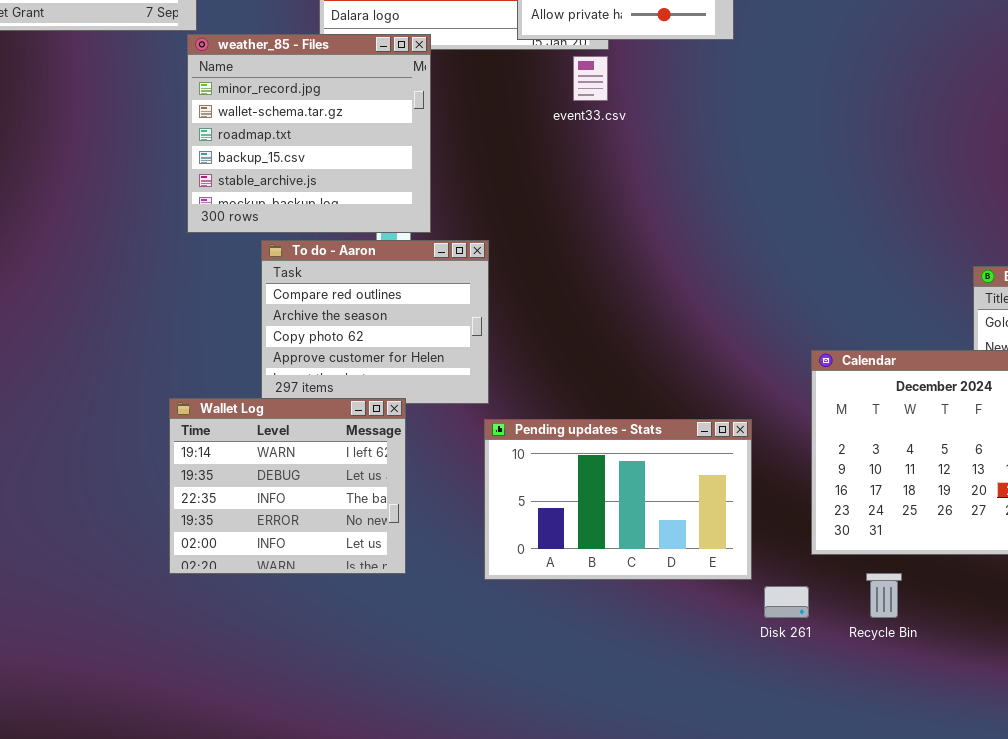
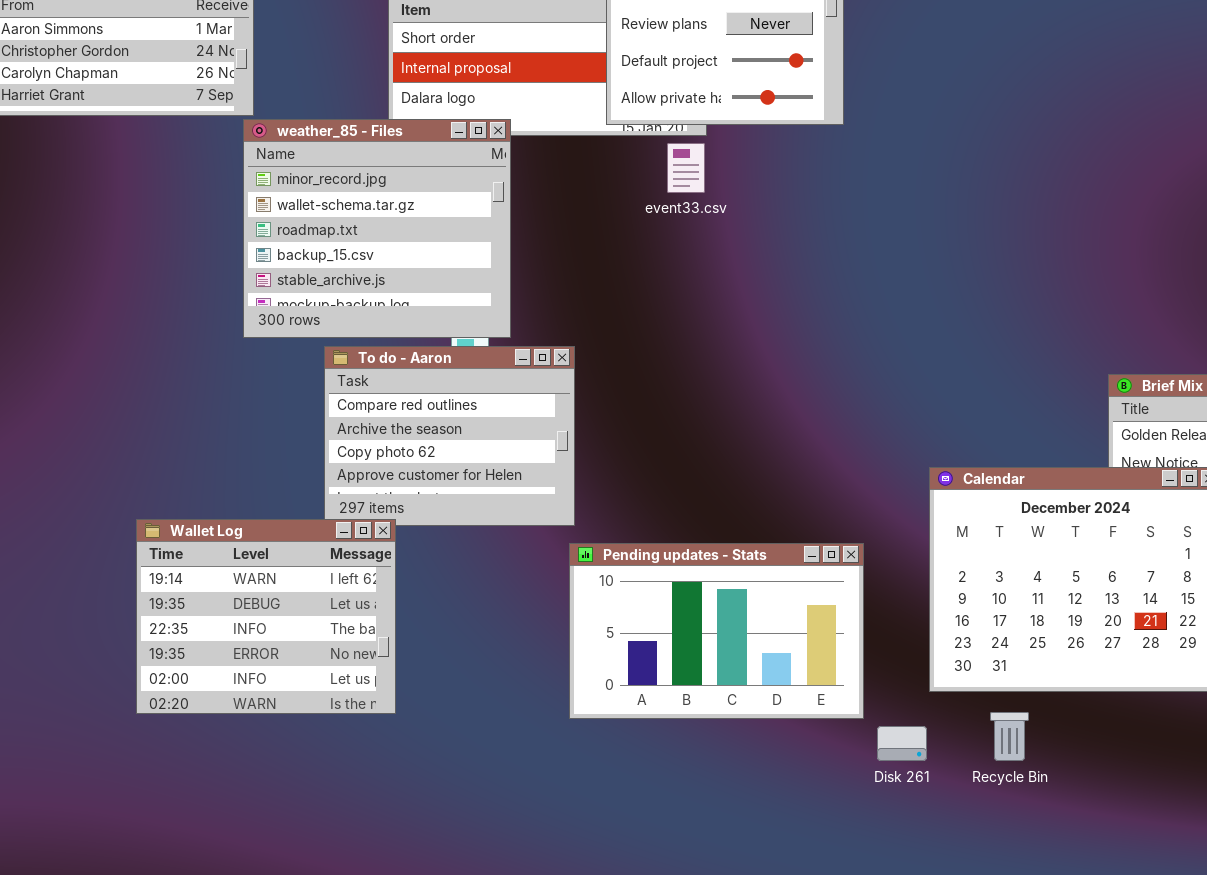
Wallet Log: [169,398,406,574] -> [136,519,396,714], moved

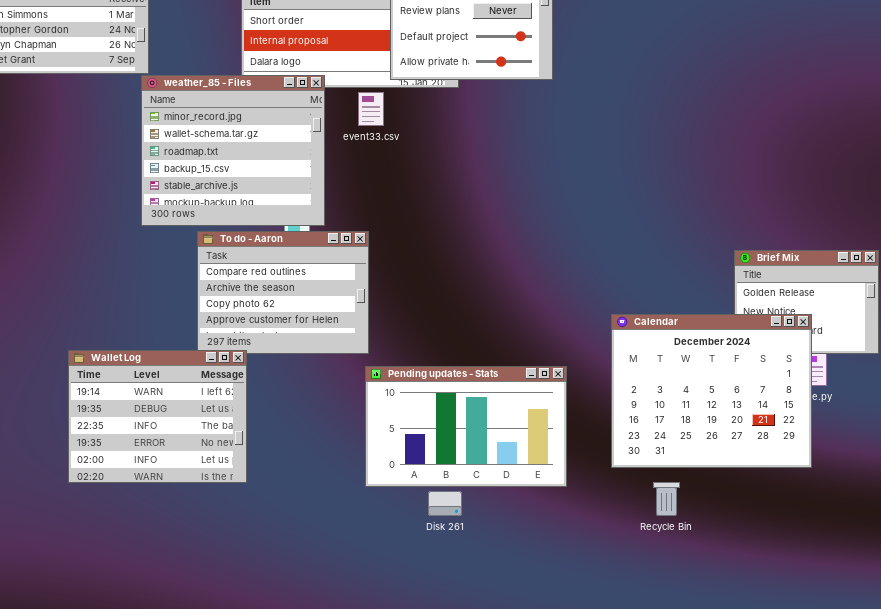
event33.csv: [667,143,705,193] -> [358,92,384,126], moved
Disk 261: [877,726,927,761] -> [428,491,462,516], moved

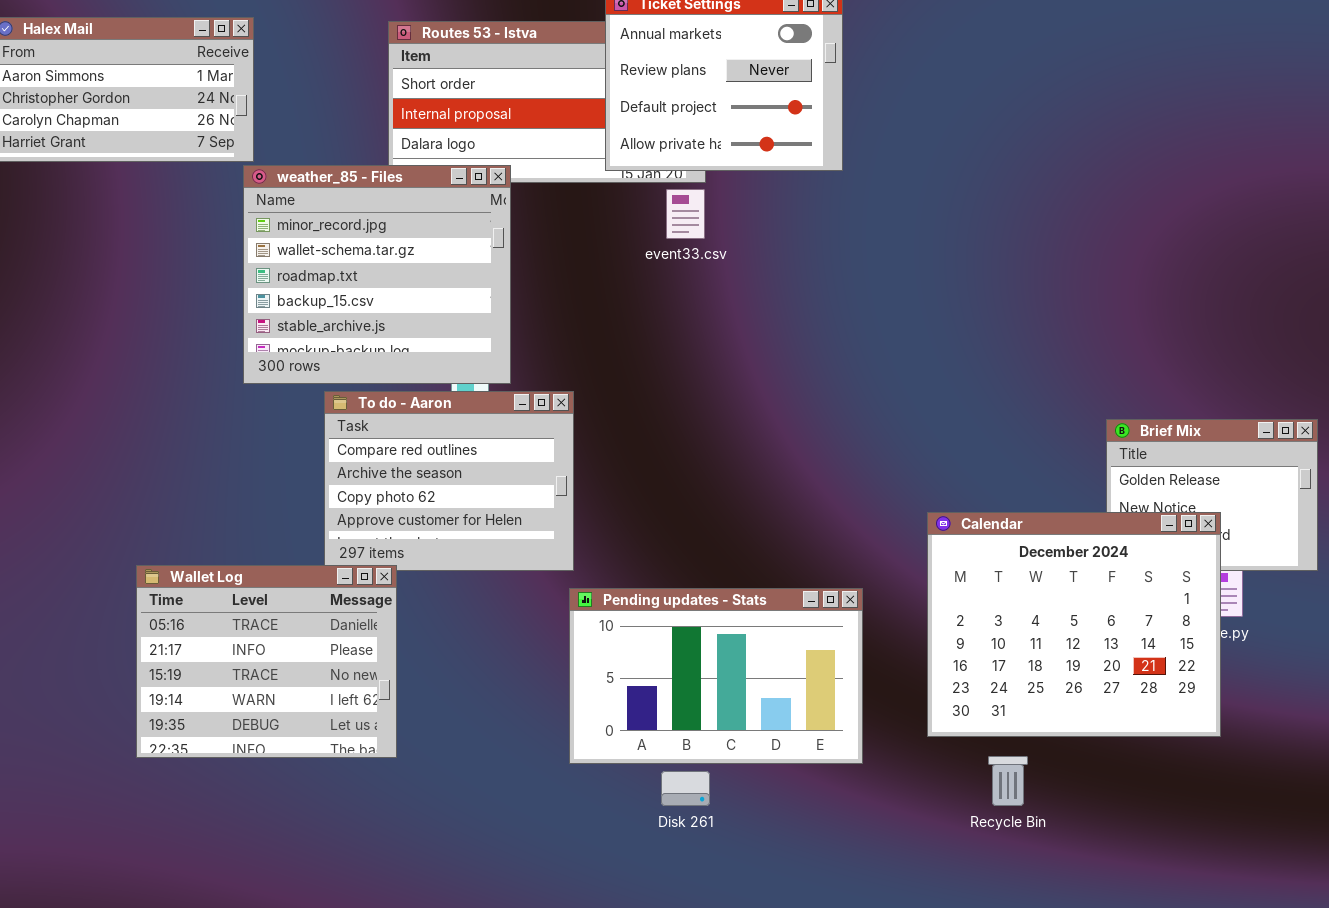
event33.csv: [358,92,384,126] -> [666,189,705,239], moved
Wallet Log: [68,350,247,483] -> [136,565,397,758], scrolled up 3 rows

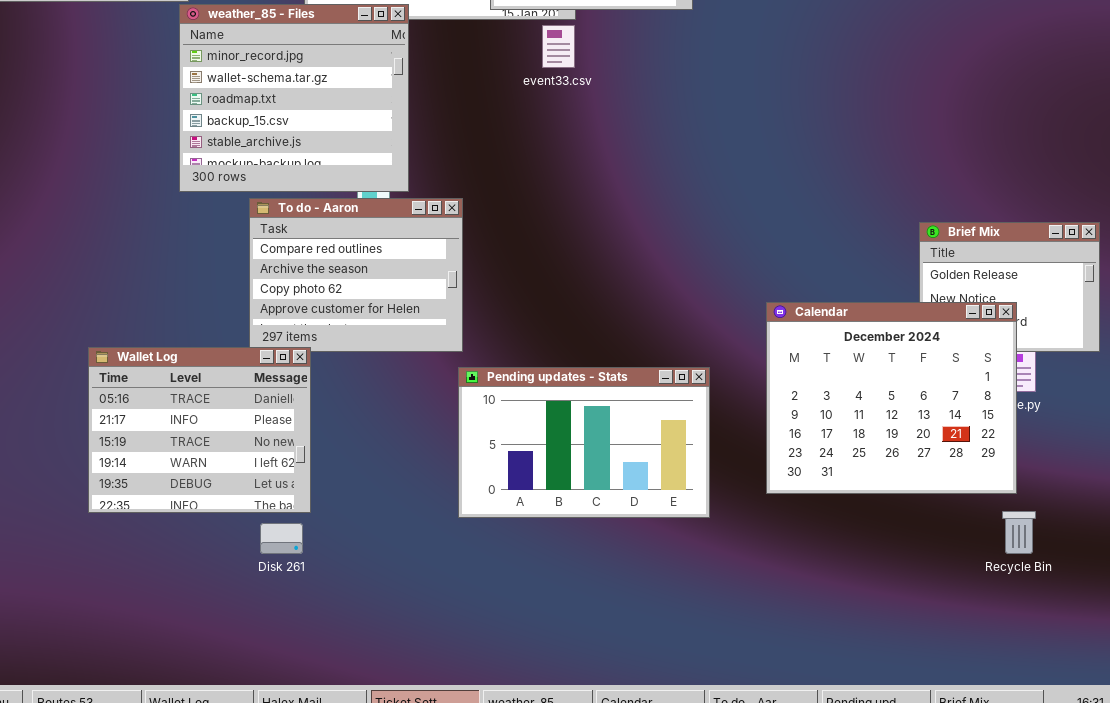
Recycle Bin: [988,756,1028,806] -> [1002,511,1036,554], moved
Disk 261: [661,771,710,806] -> [260,523,303,554], moved

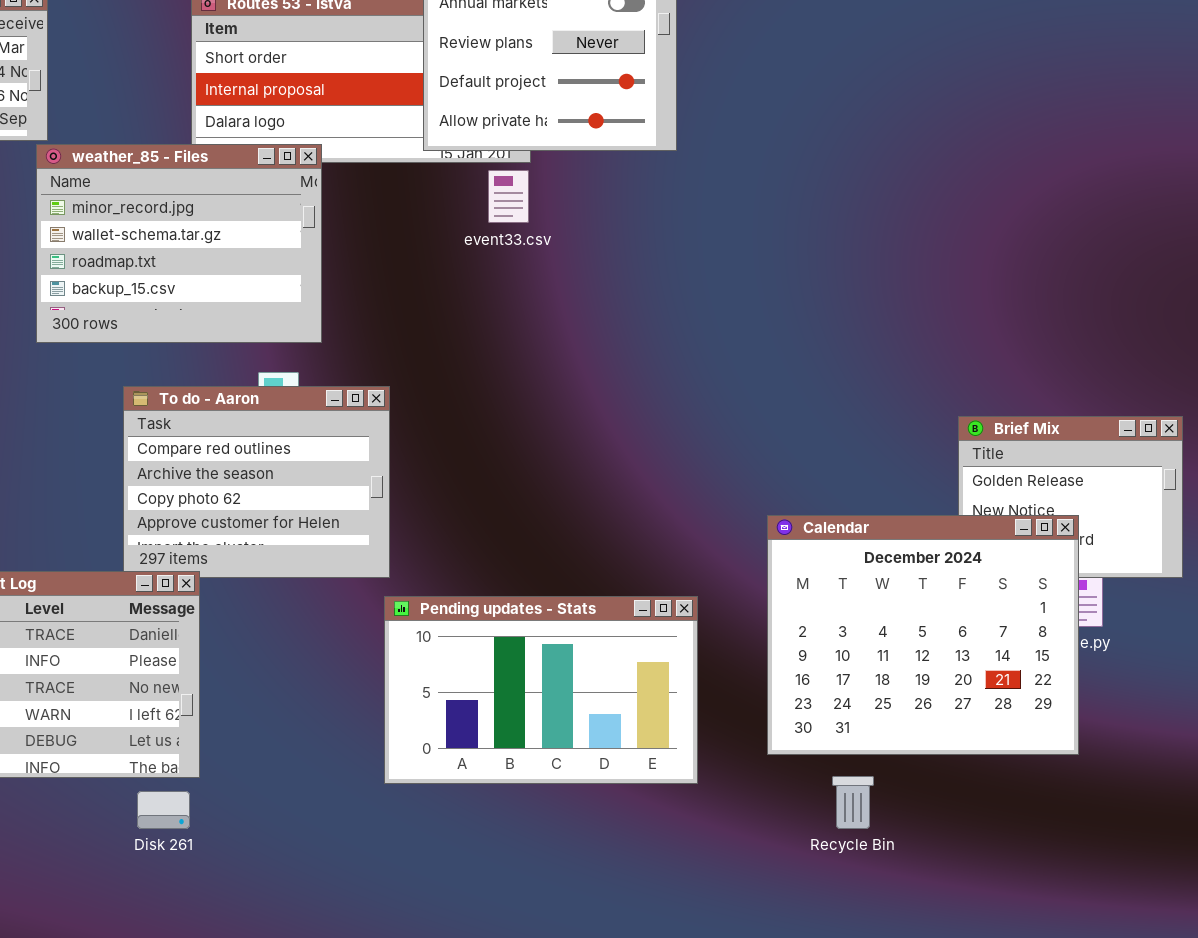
weather_85 - Files: [179,4,409,192] -> [36,144,322,343], resized
Recycle Bin: [1002,511,1036,554] -> [832,776,874,829], moved

